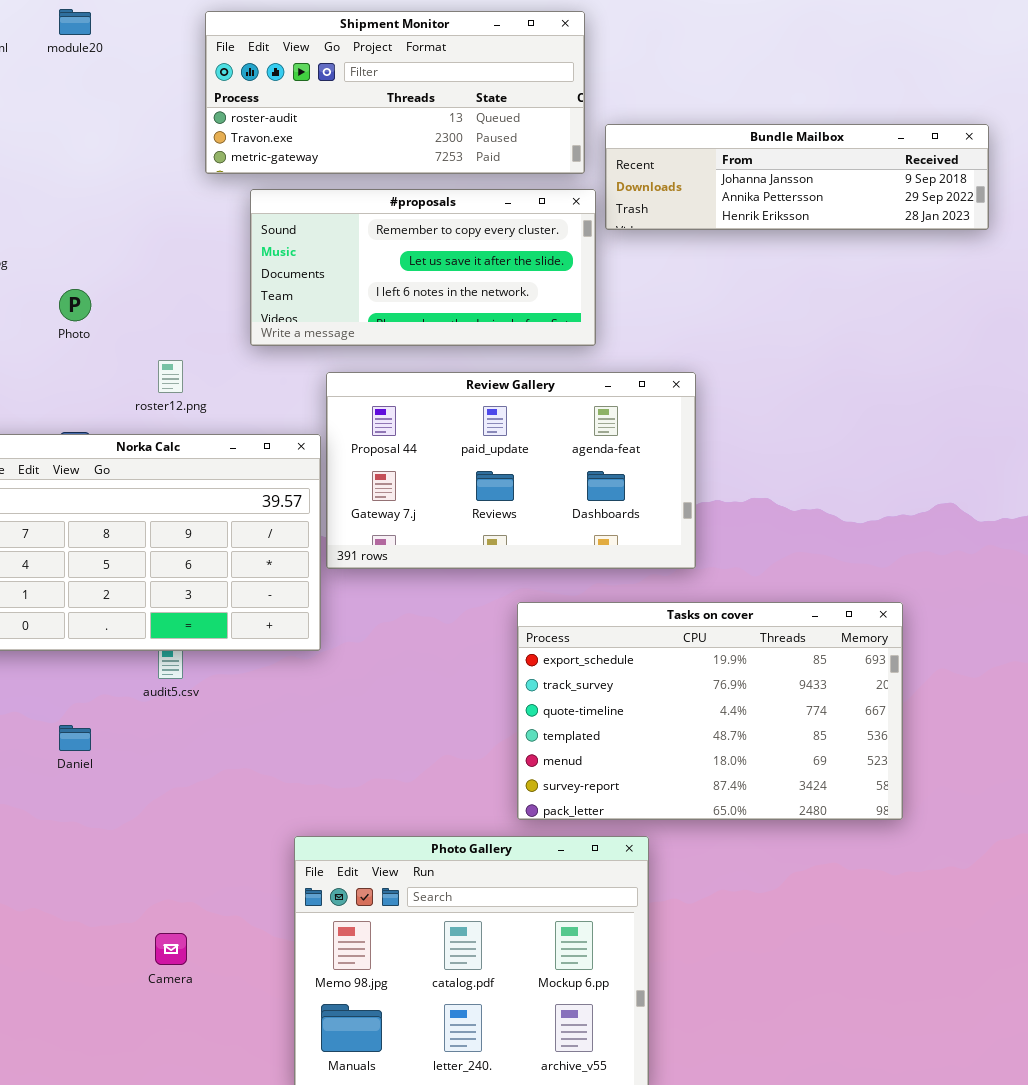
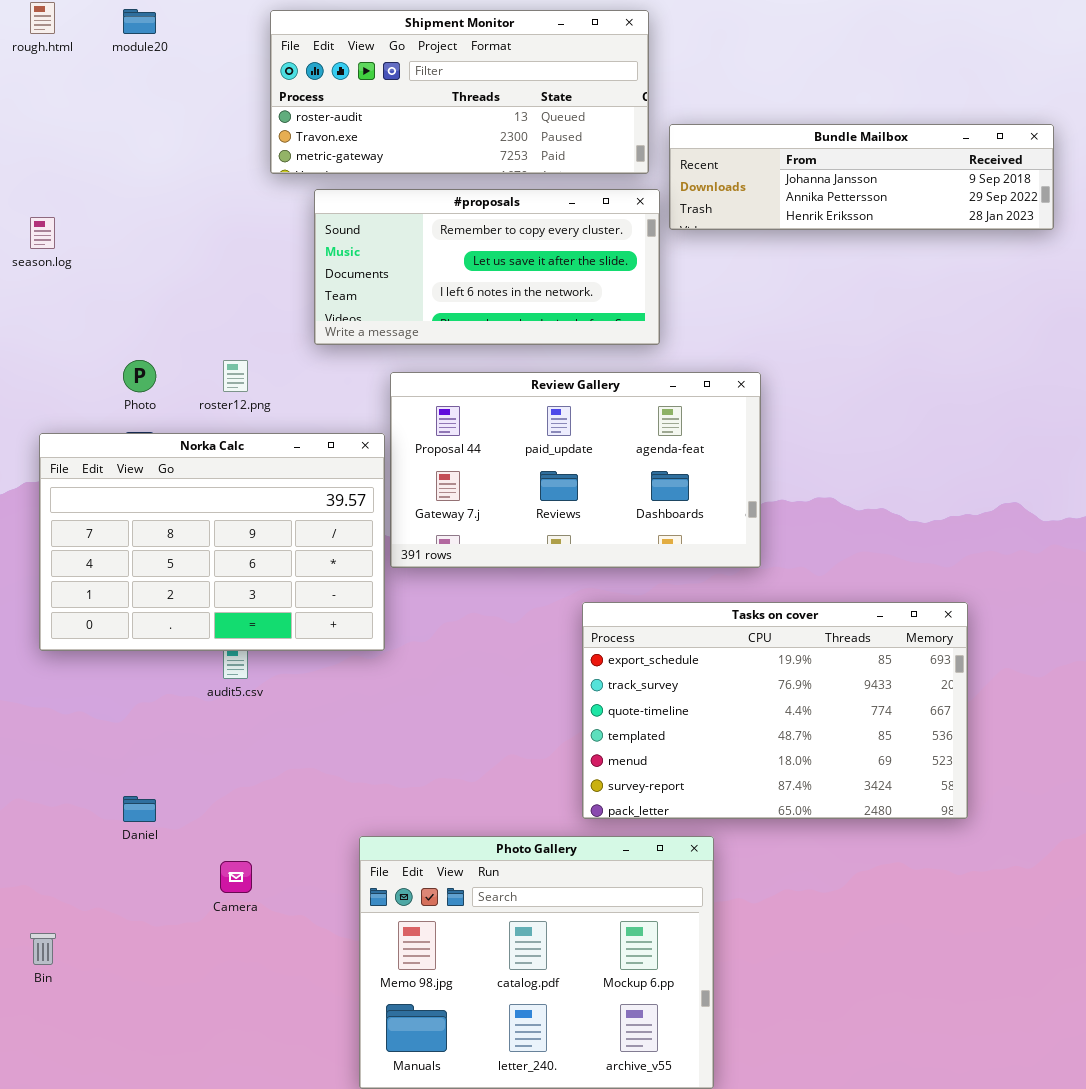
Photo: [59,289,91,321] -> [123,360,156,392], moved
Daniel: [59,725,91,751] -> [123,796,156,822], moved
Camera: [155,933,187,965] -> [220,861,252,893], moved

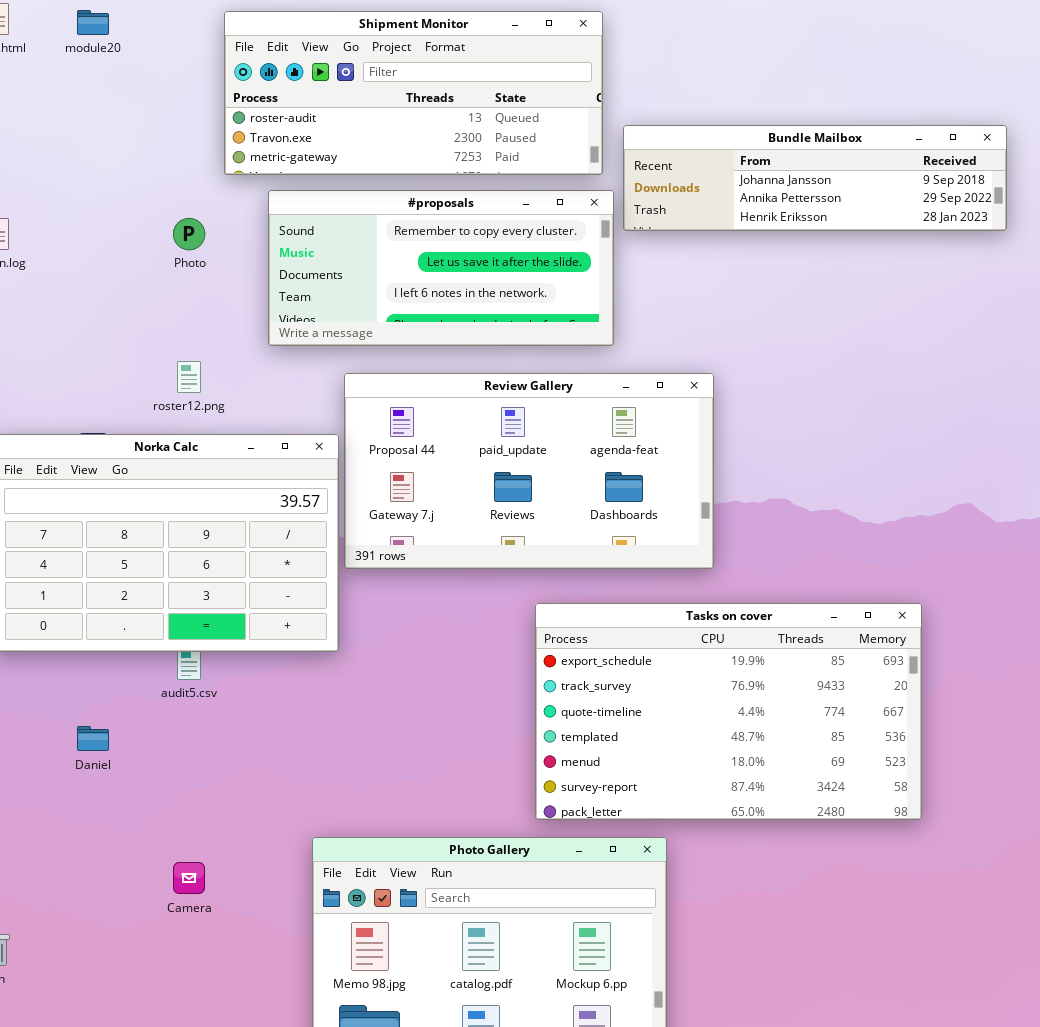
Photo: [123,360,156,392] -> [173,218,205,250], moved
Daniel: [123,796,156,822] -> [77,726,109,751], moved

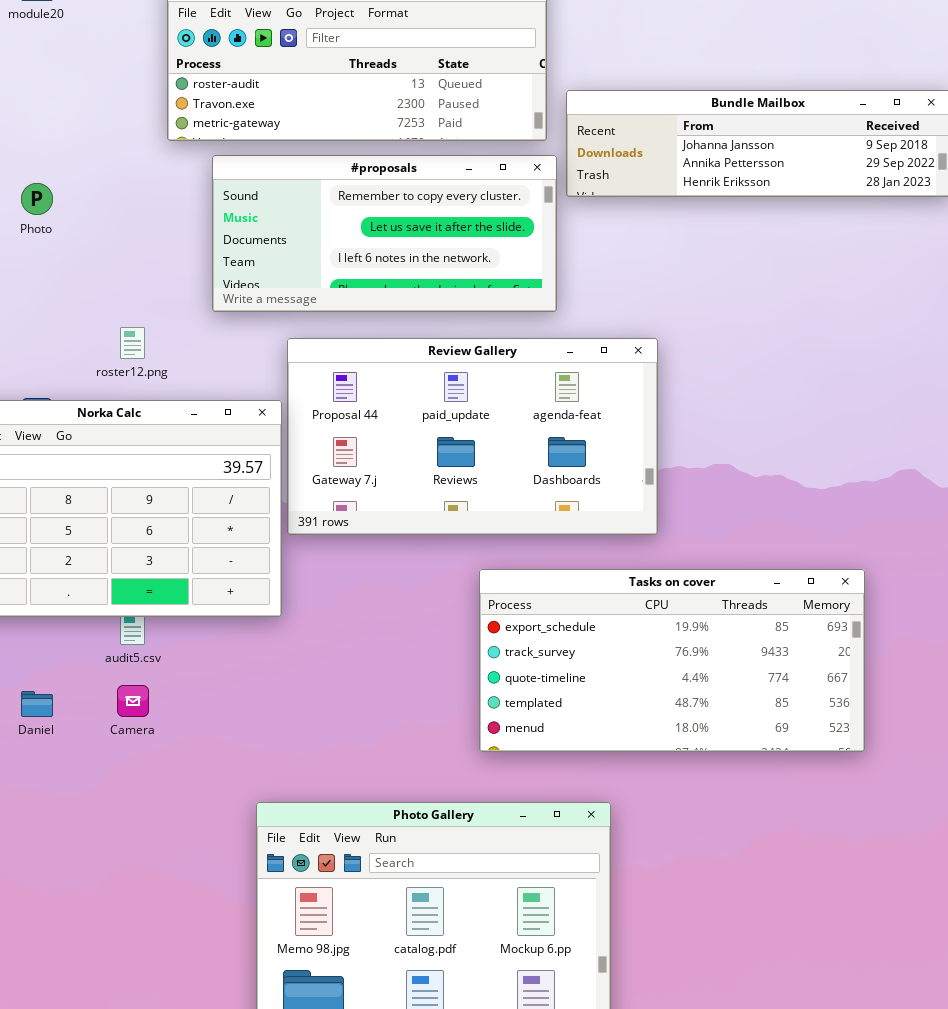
Photo: [173,218,205,250] -> [21,183,53,215], moved
Tasks on cover: [535,603,922,820] -> [479,569,865,752], resized
Camera: [173,862,205,894] -> [117,685,149,717], moved

